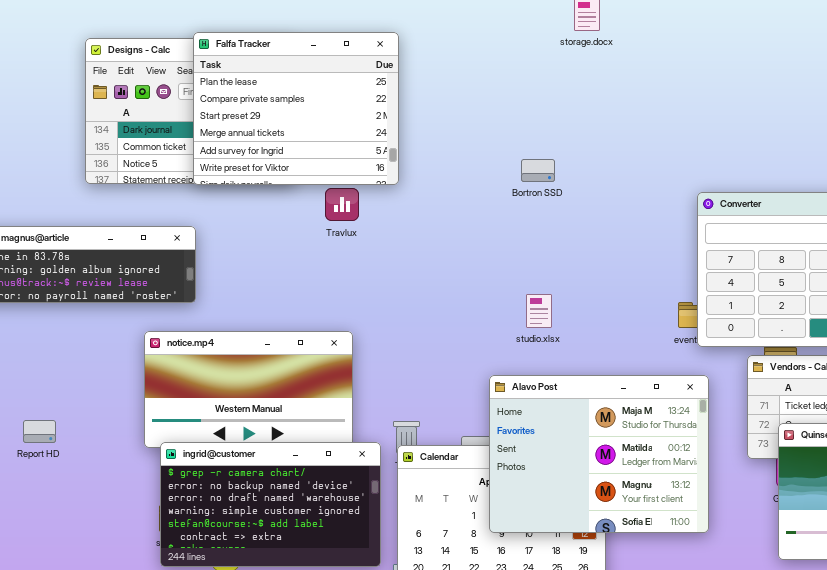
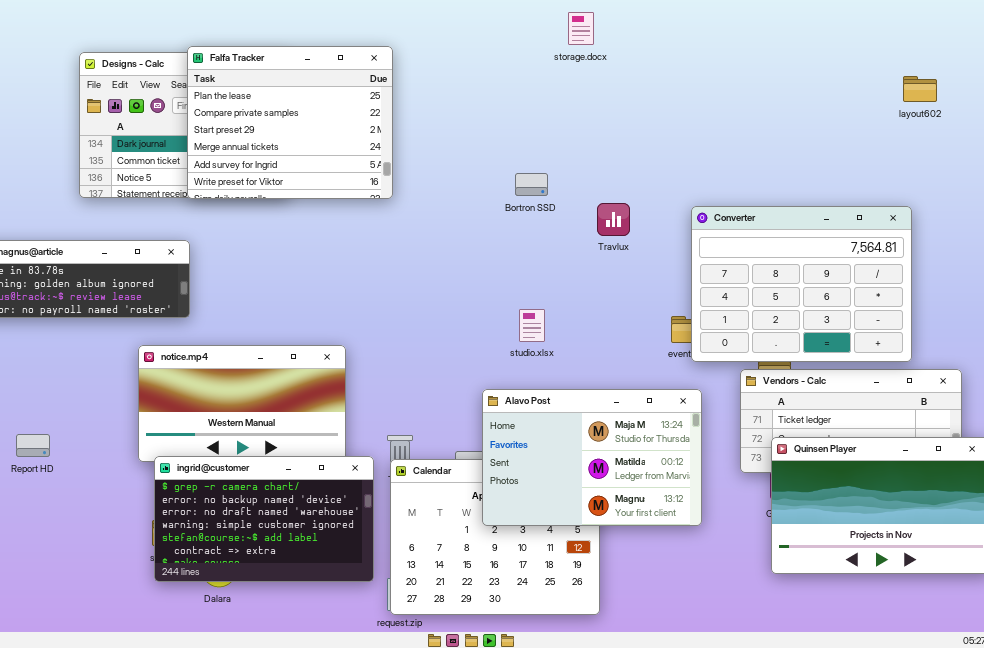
Travlux: [325,188,359,221] -> [597,203,630,236], moved
Alavo Post: [489,375,709,533] -> [482,389,702,526], resized

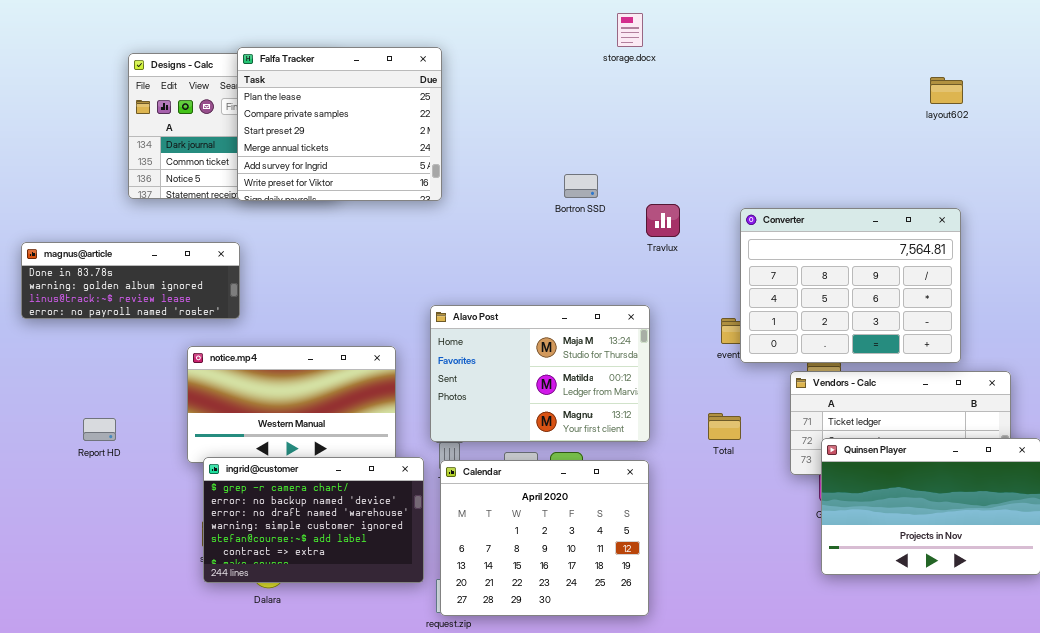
layout602: [903,76,937,102] -> [930,77,963,104], moved
Alavo Post: [482,389,702,526] -> [430,305,650,442], moved
Report HD: [16,434,50,457] -> [83,418,116,441], moved

